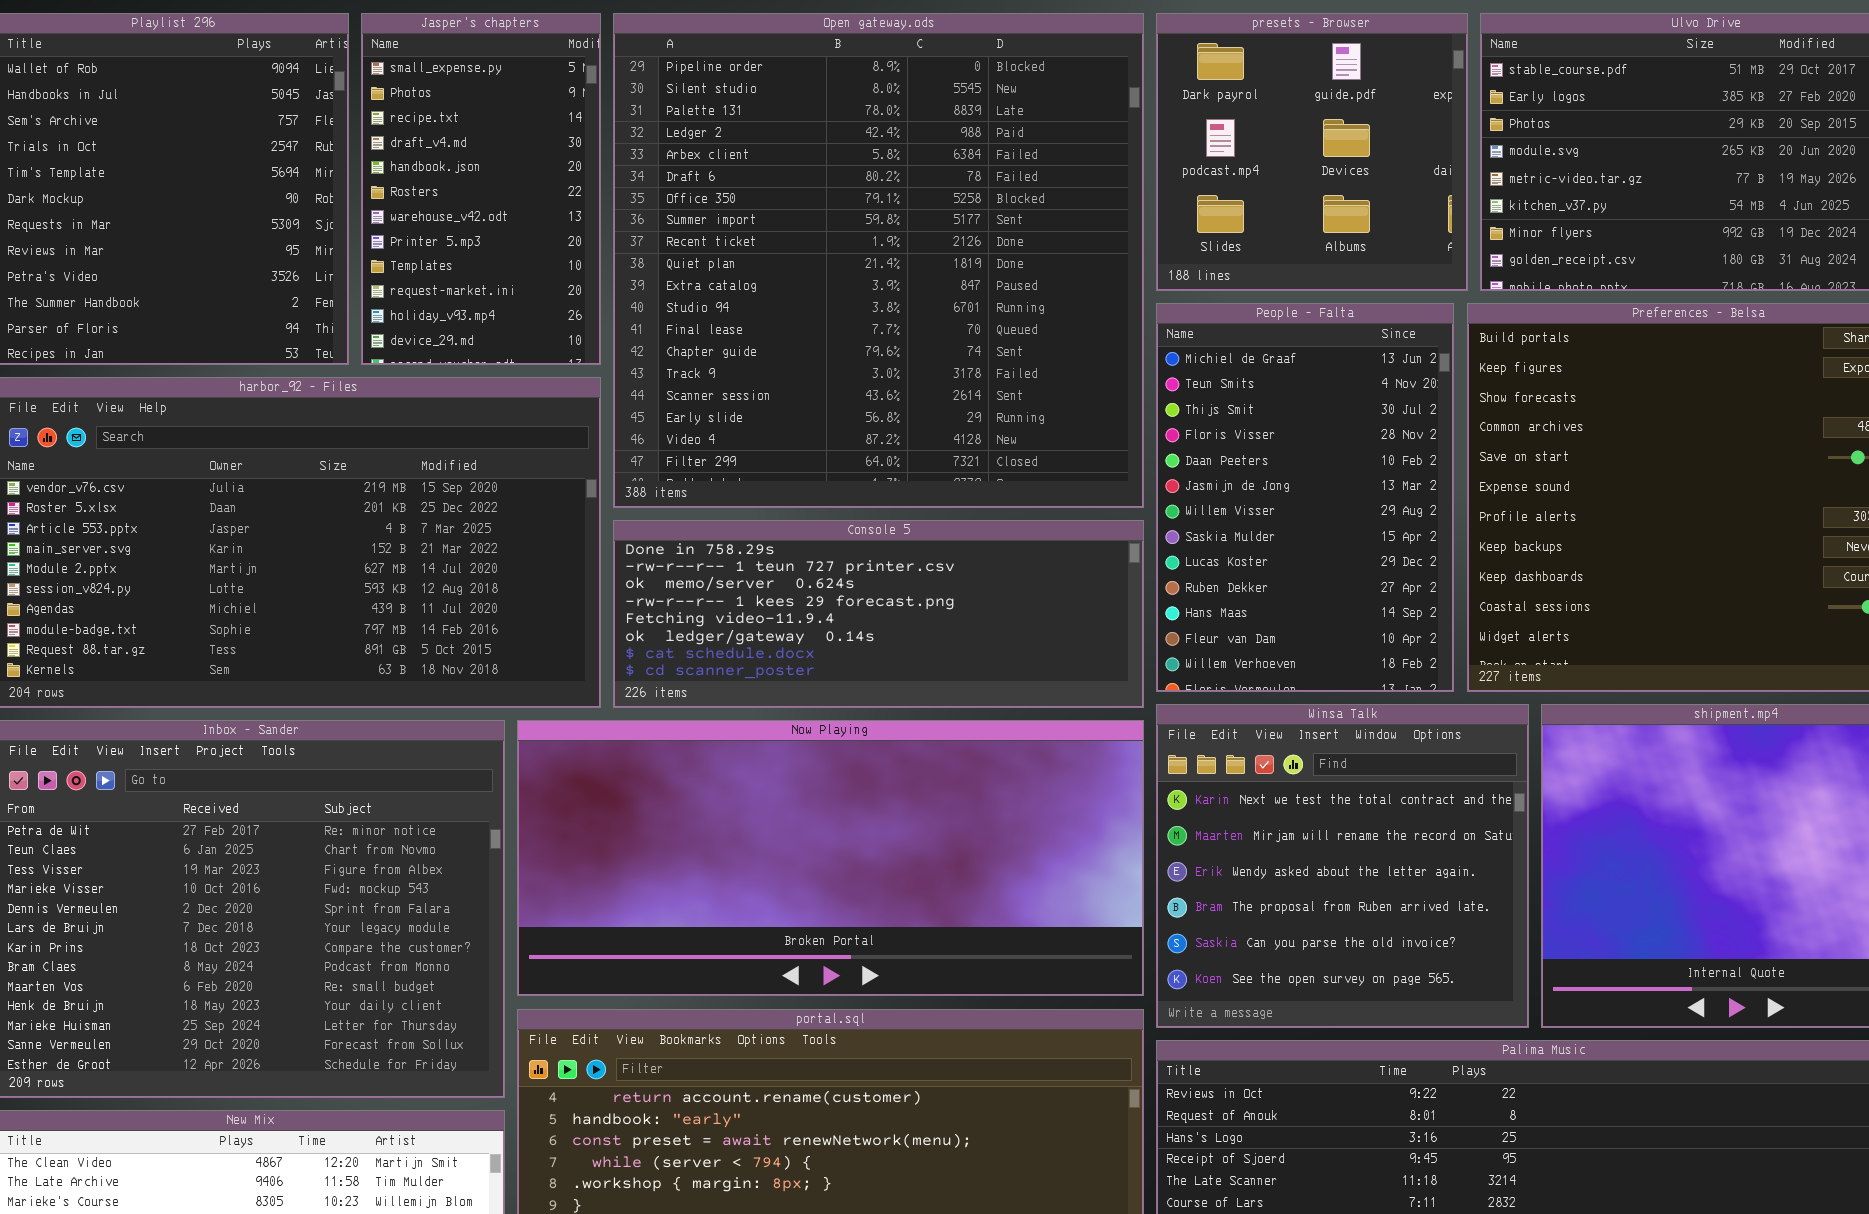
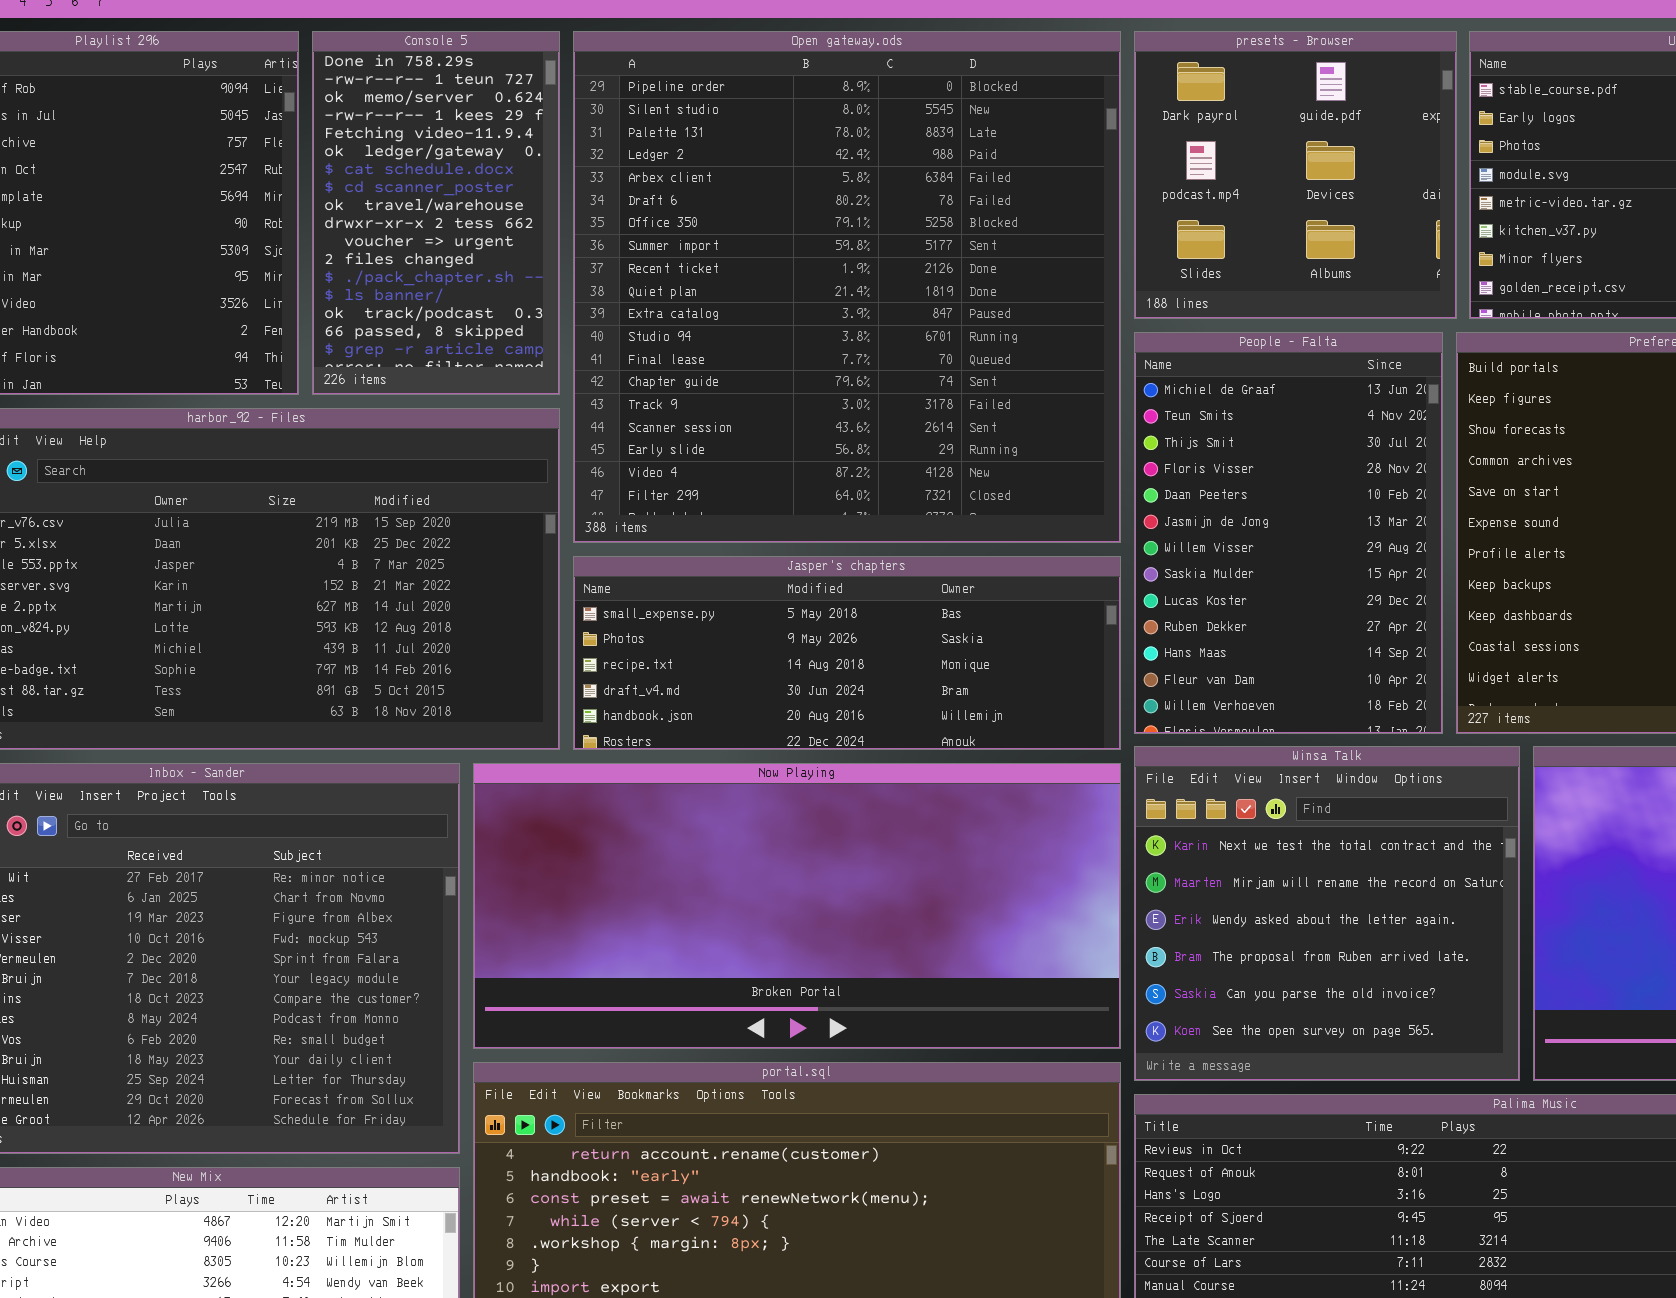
Jasper's chapters: [361,13,601,365] -> [573,556,1121,750], moved, resized
Console 5: [613,520,1144,708] -> [312,31,560,395], moved, resized

